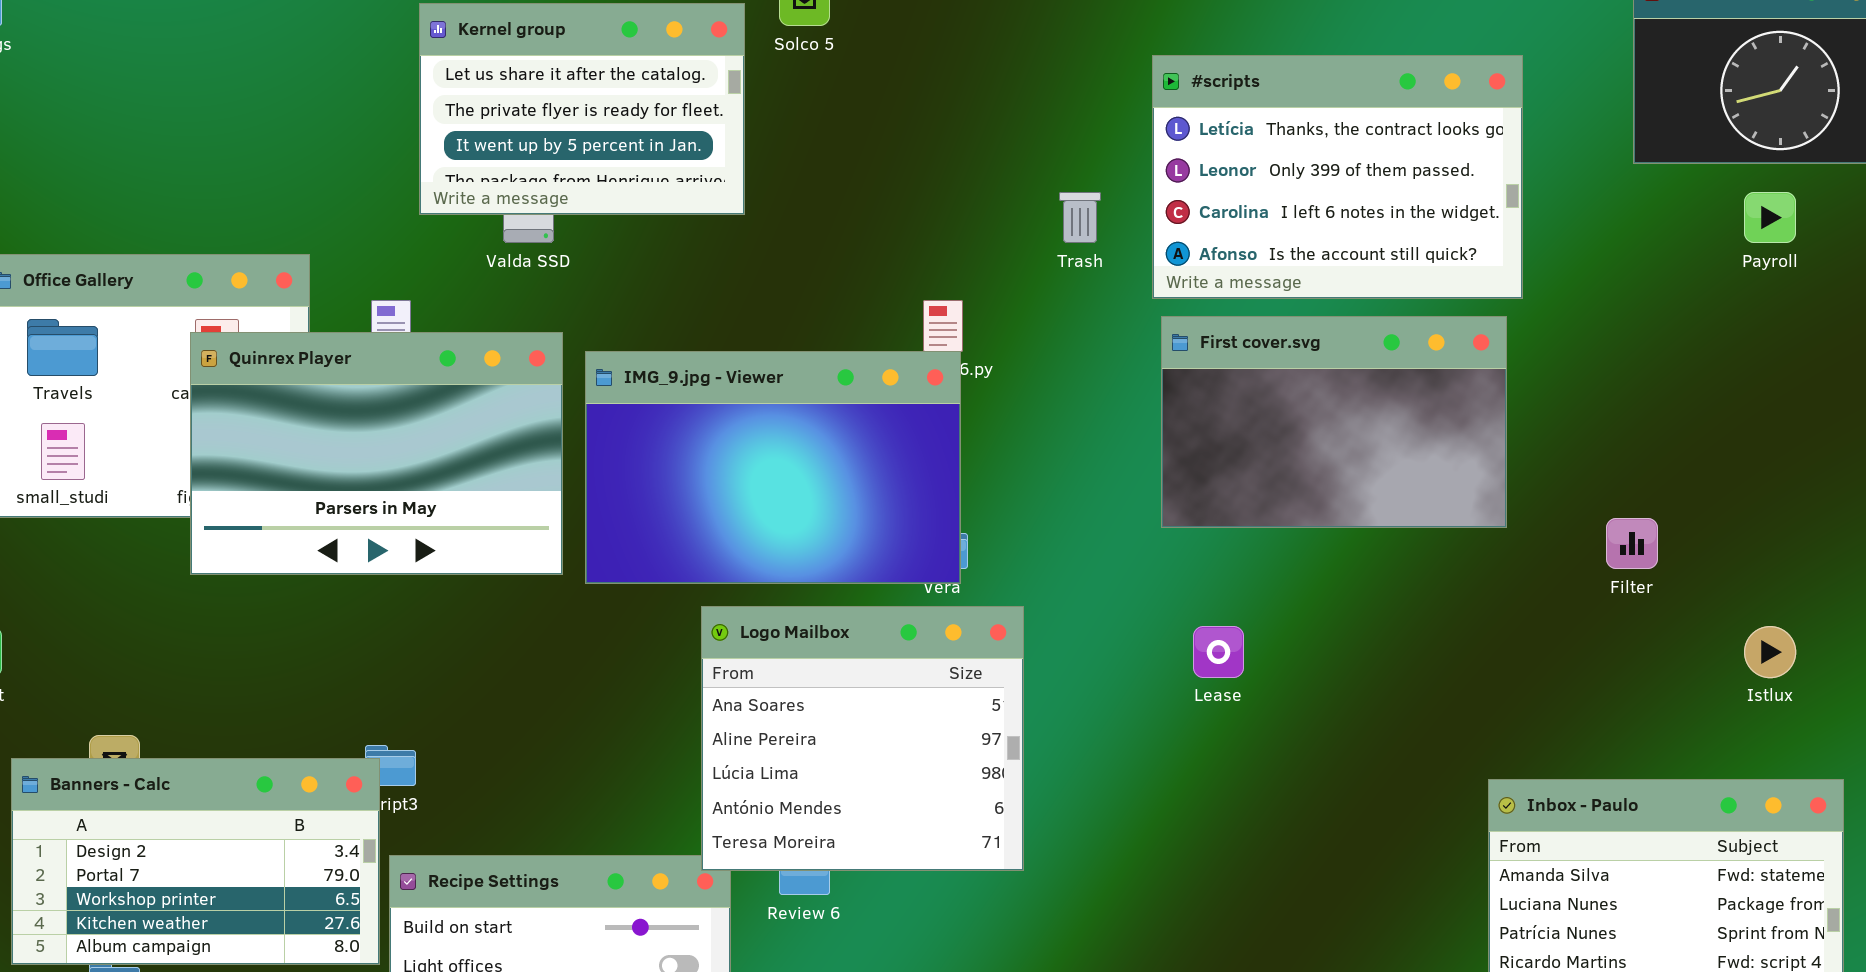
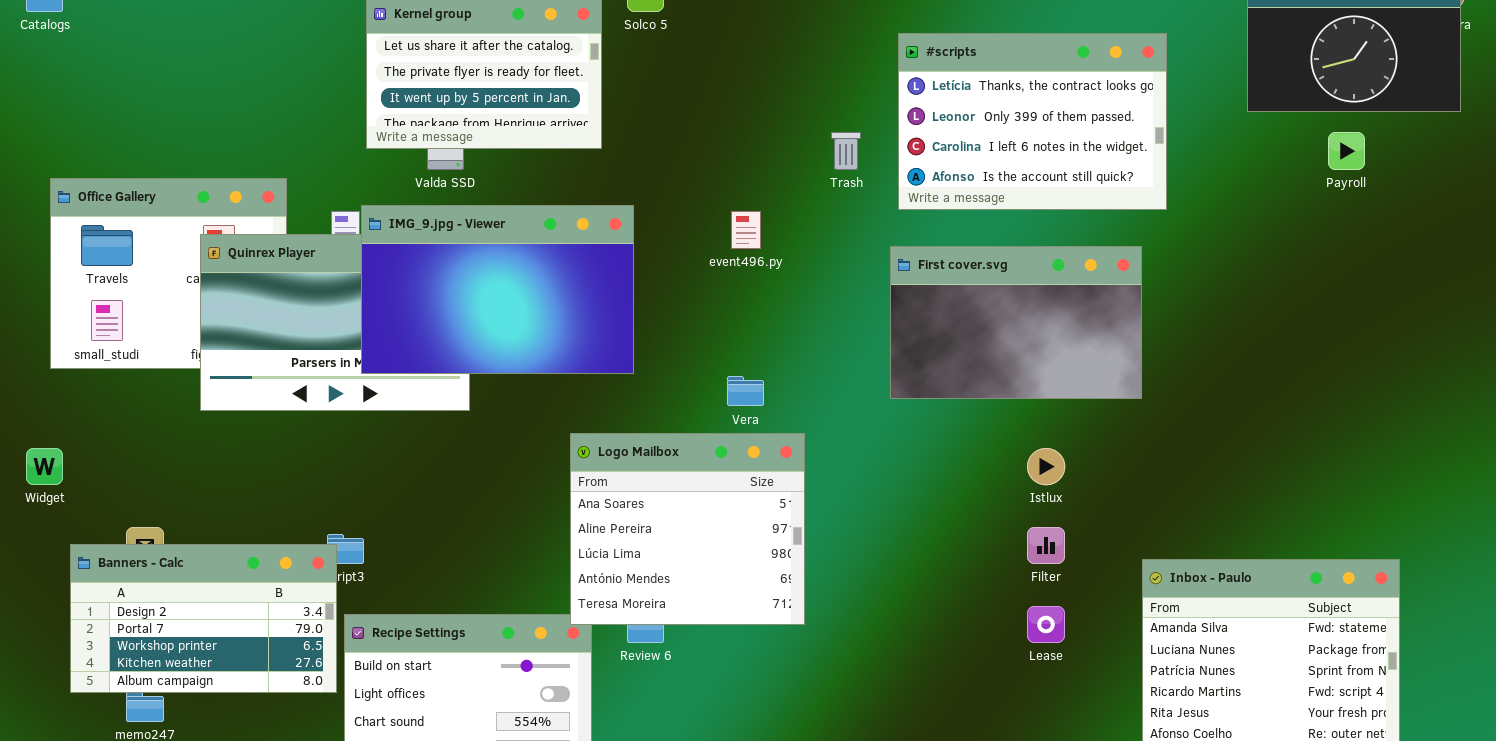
First cover.svg: [1161,316,1507,528] -> [890,246,1142,399], moved
IMG_9.jpg - Viewer: [585,351,961,584] -> [361,205,634,374], moved
Filter: [1606,518,1658,569] -> [1027,527,1065,564], moved
Lease: [1193,626,1244,678] -> [1027,606,1065,643], moved
Istlux: [1744,626,1796,678] -> [1027,448,1065,485], moved

